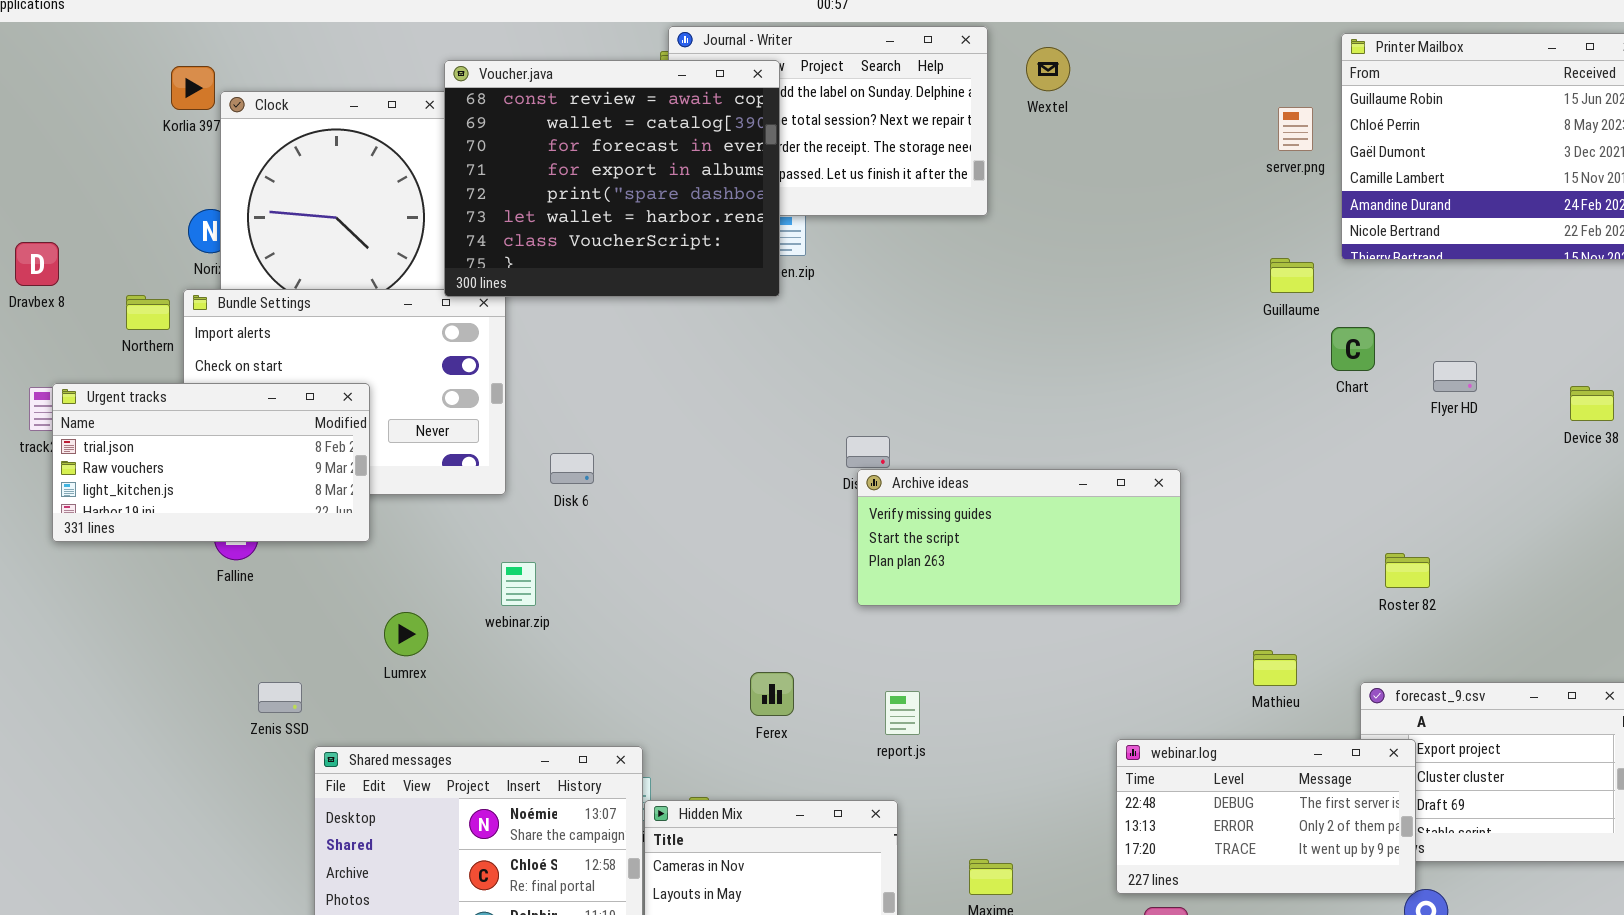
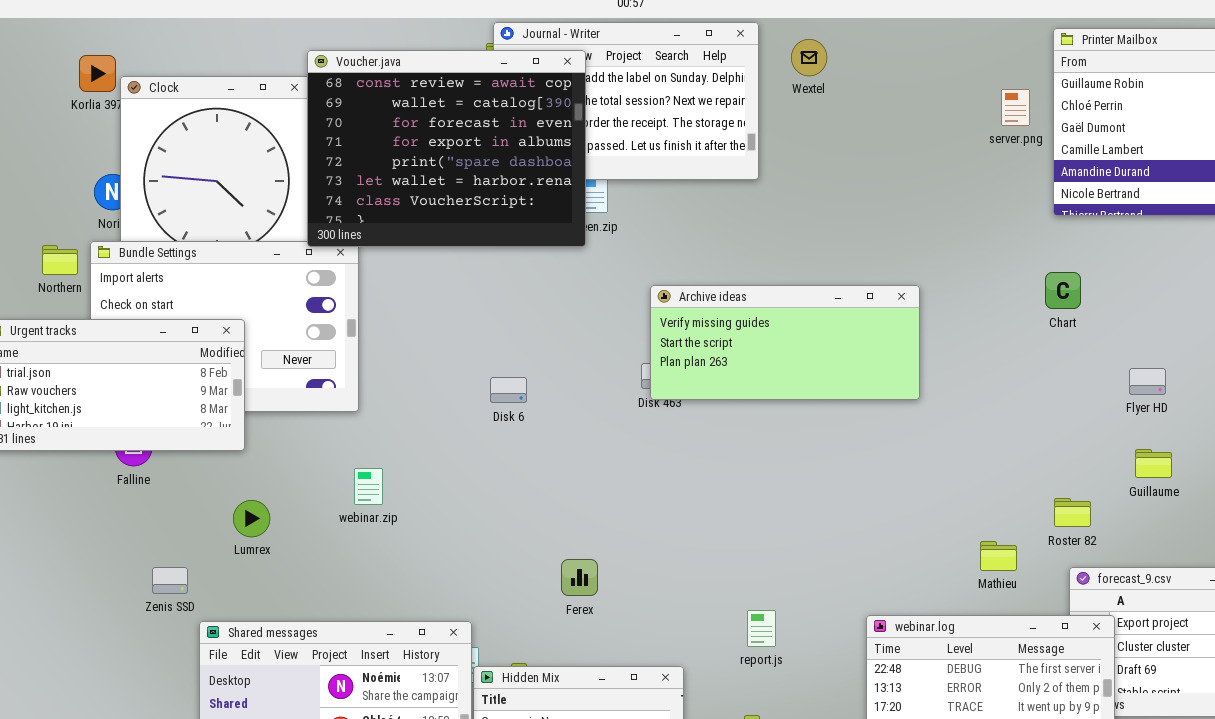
Guillaume: [1270,258,1314,293] -> [1135,449,1172,478], moved
Flyer HD: [1433,361,1477,392] -> [1129,368,1166,395], moved
Disk 6: [550,453,594,484] -> [490,377,527,403], moved
Archive ideas: [857,469,1181,606] -> [650,285,920,400], moved
Roster 82: [1385,553,1430,588] -> [1054,498,1091,527], moved
Lumrex: [384,612,428,656] -> [233,500,270,537], moved
report.js: [885,691,920,735] -> [747,610,776,647], moved

